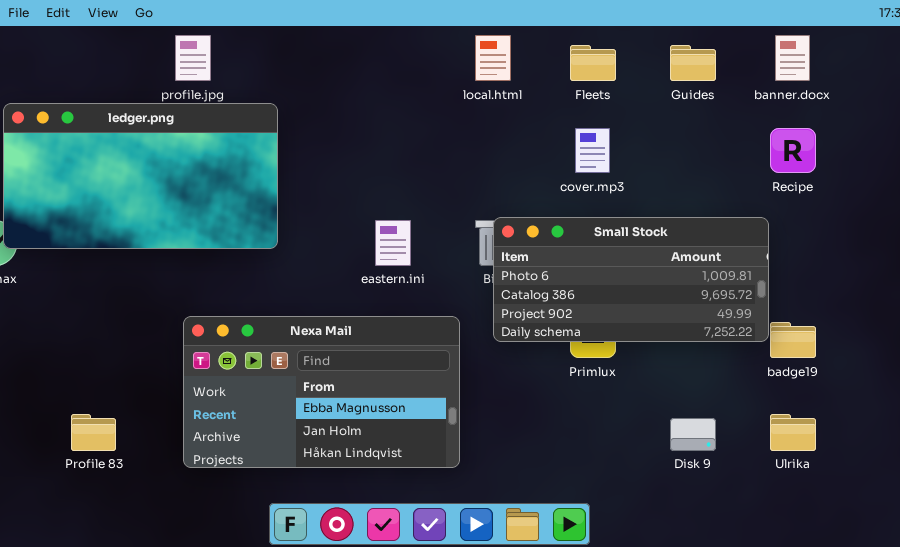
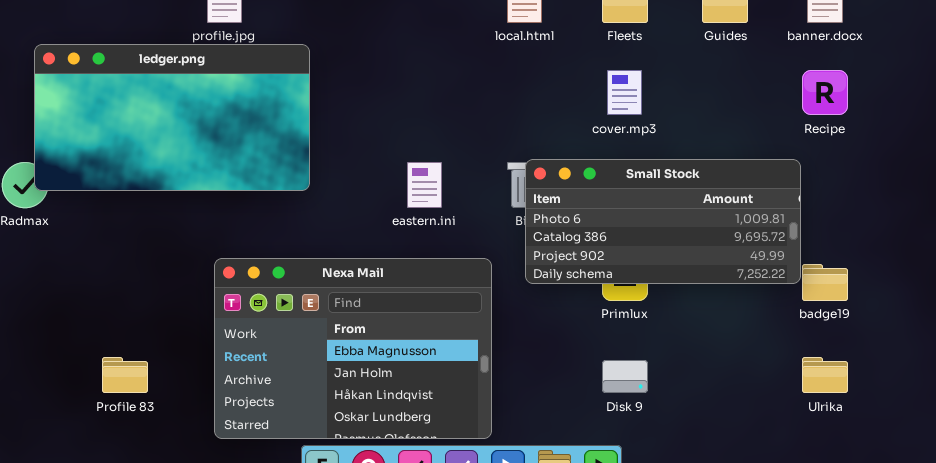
Nexa Mail: [183,316,460,468] -> [214,258,492,439], resized
Disk 9: [670,418,716,451] -> [602,360,648,393], moved

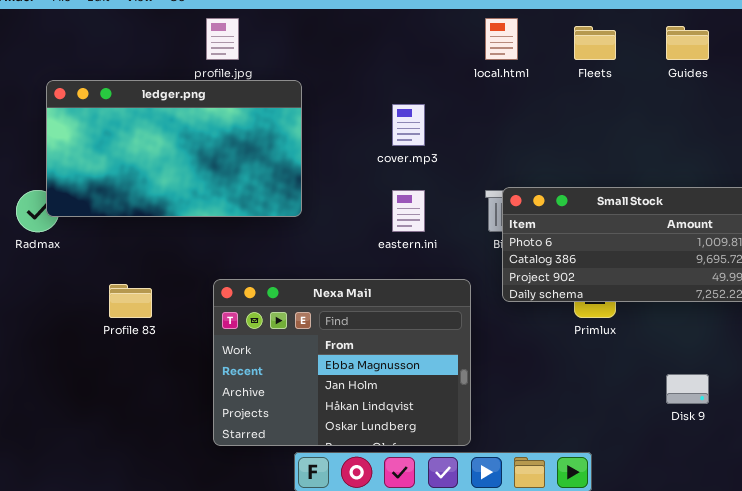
cover.mp3: [607,70,642,115] -> [392,104,425,146], moved
Profile 83: [102,357,148,393] -> [109,284,152,318], moved
Disk 9: [602,360,648,393] -> [666,374,709,404], moved

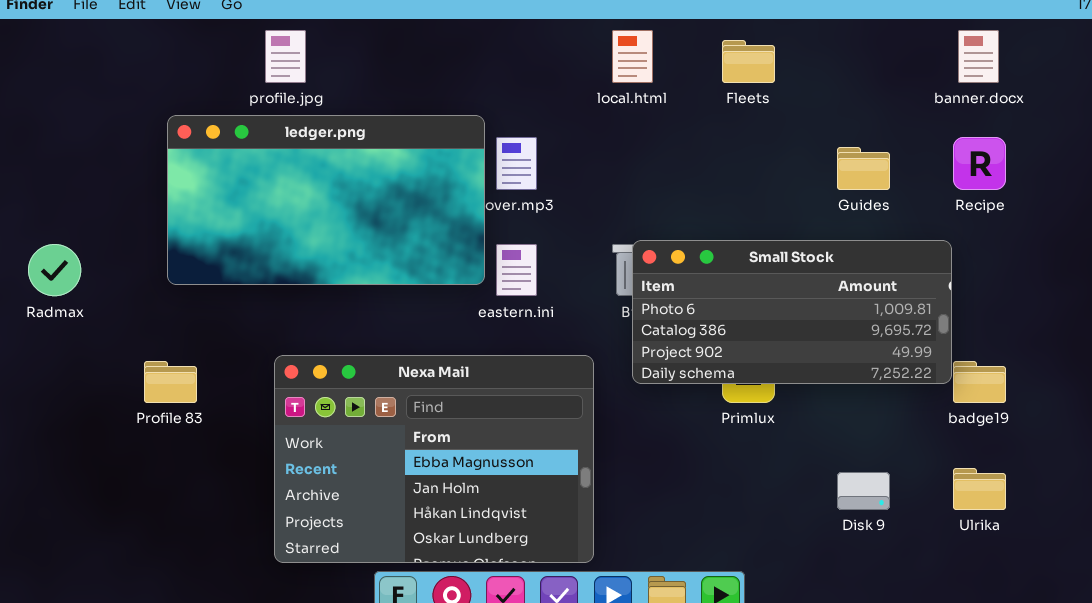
Guides: [666,26,709,60] -> [837,147,890,190], moved
ledger.png: [46,80,302,217] -> [167,115,485,285], moved

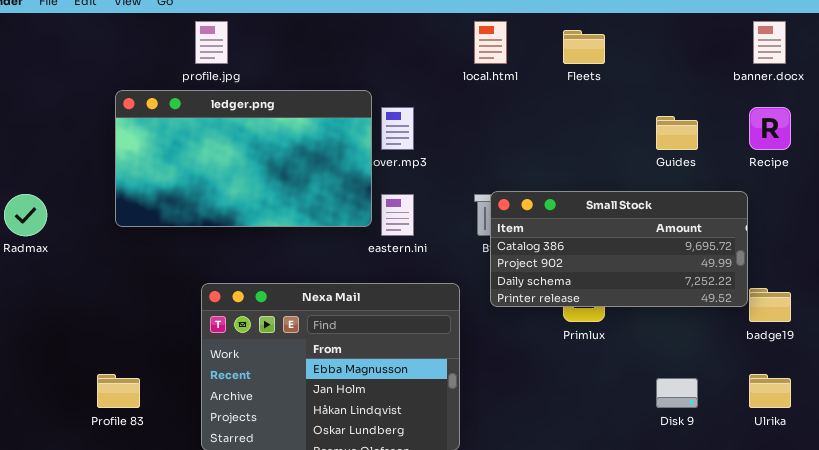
Small Stock: [632,240,952,384] -> [490,191,748,307], scrolled down 1 row
Profile 83: [144,361,197,403] -> [97,374,140,408], moved

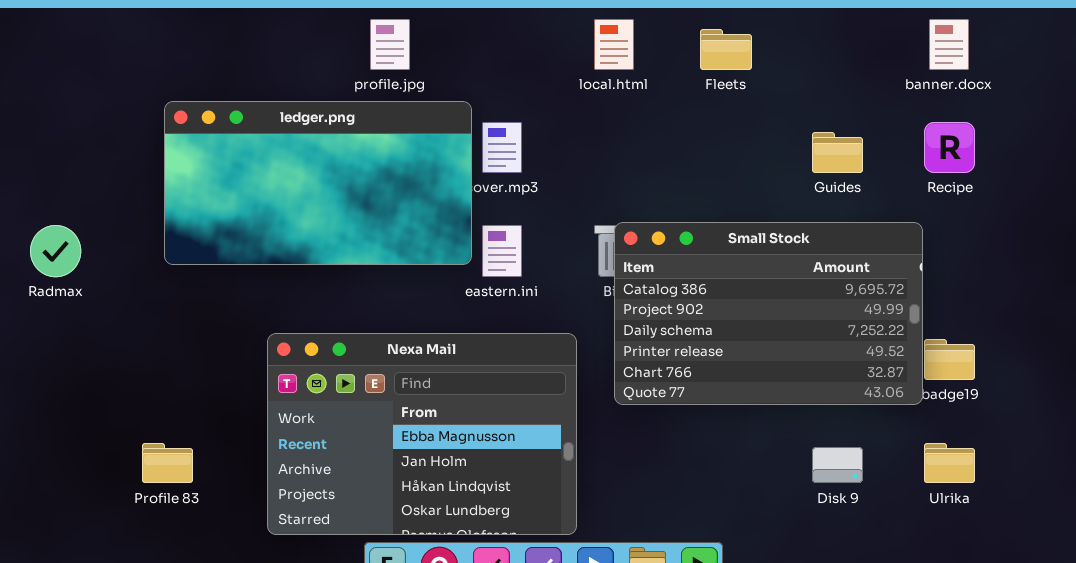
profile.jpg: [195,21,228,64] -> [370,19,410,70], moved
Small Stock: [490,191,748,307] -> [614,222,923,405], resized

